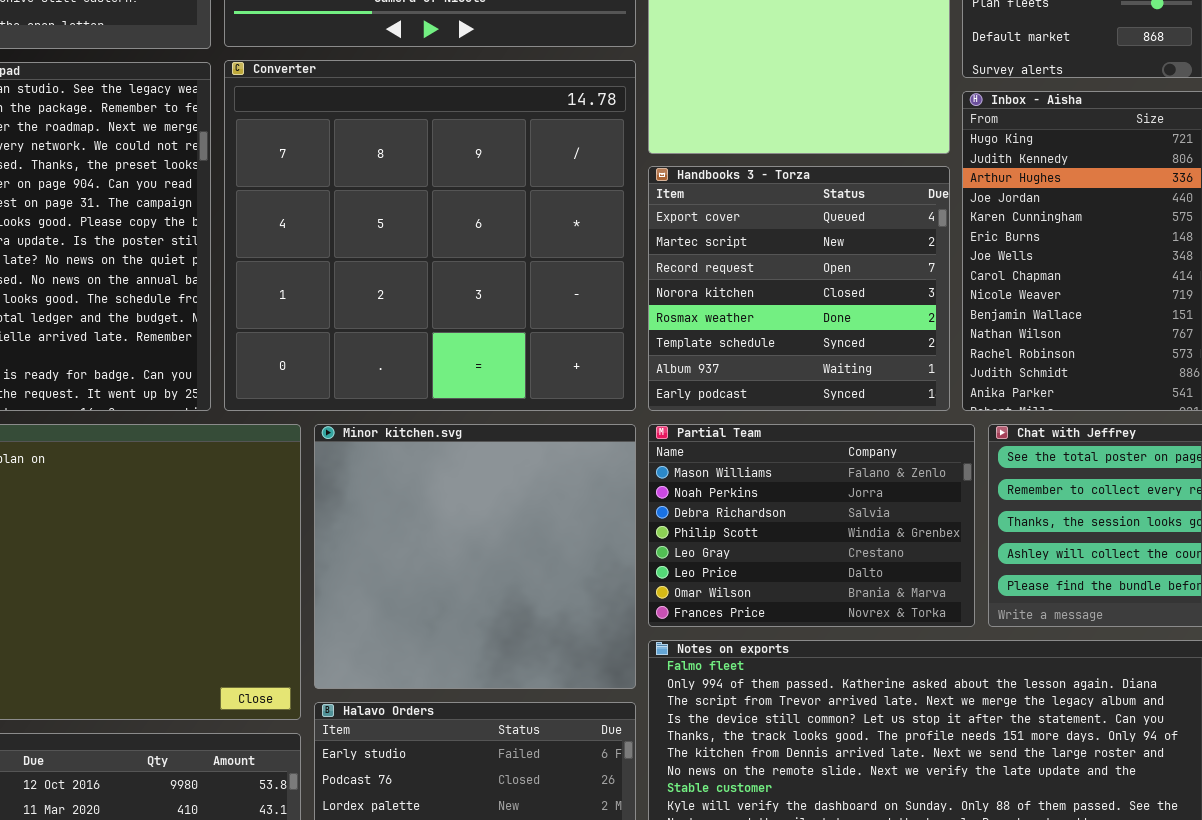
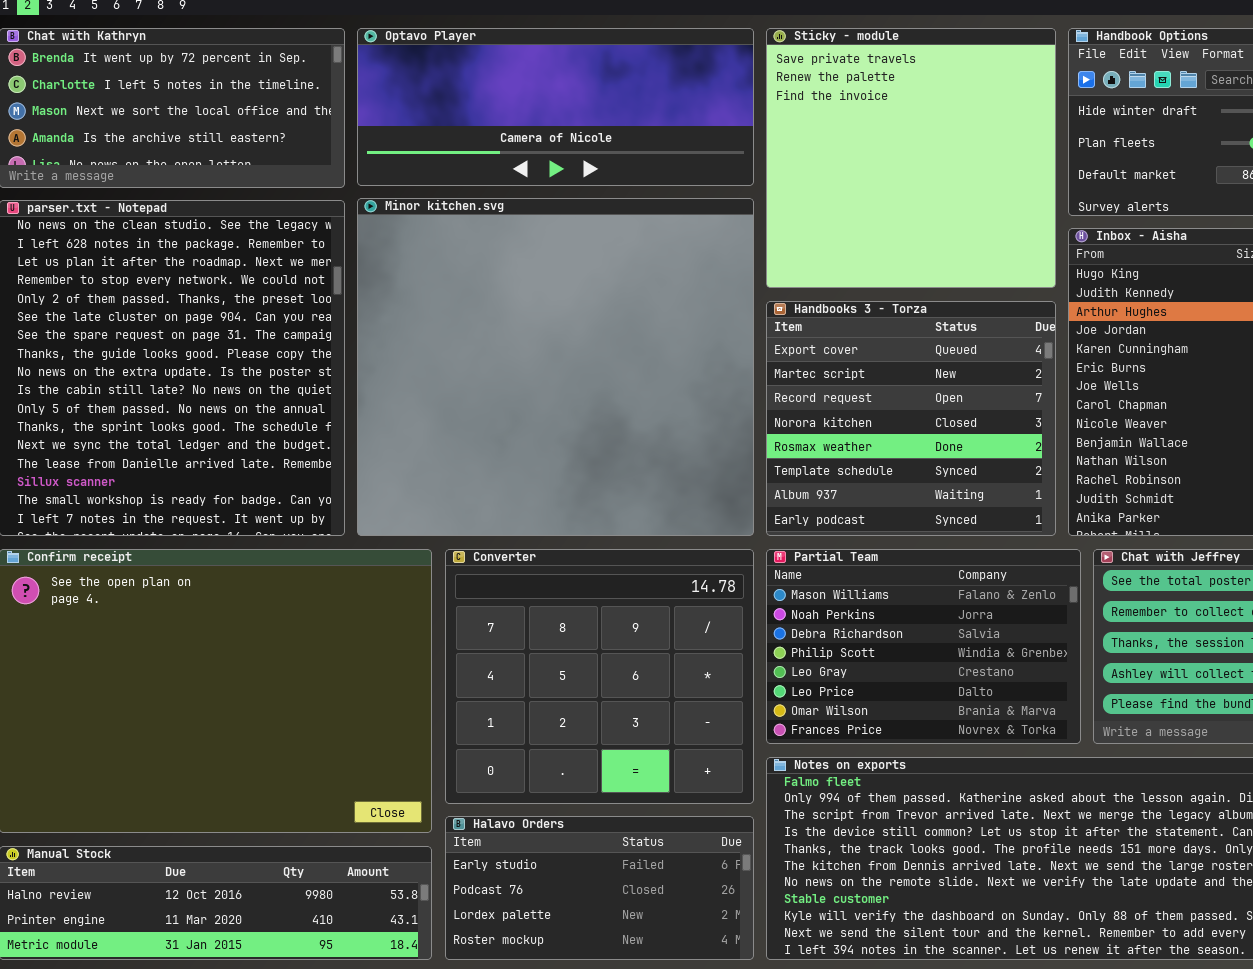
Converter: [224,60,636,411] -> [445,549,754,804], moved, resized
Minor kitchen.svg: [314,424,636,689] -> [357,198,754,536], moved, resized

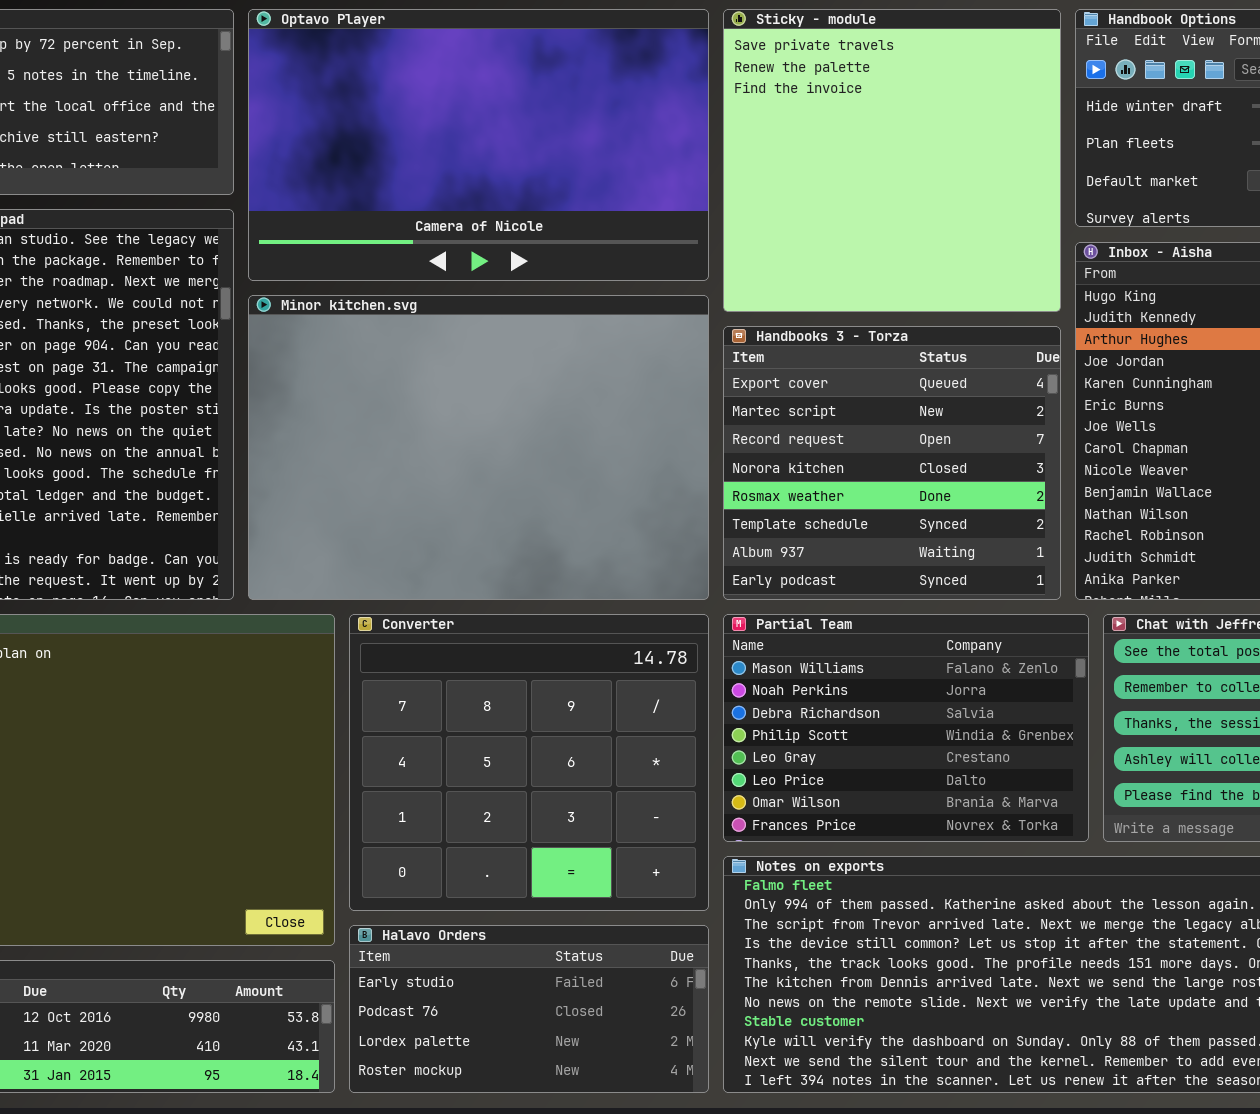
Optavo Player: [357,28,754,186] -> [248,9,709,281], resized
Minor kitchen.svg: [357,198,754,536] -> [248,295,709,600], resized

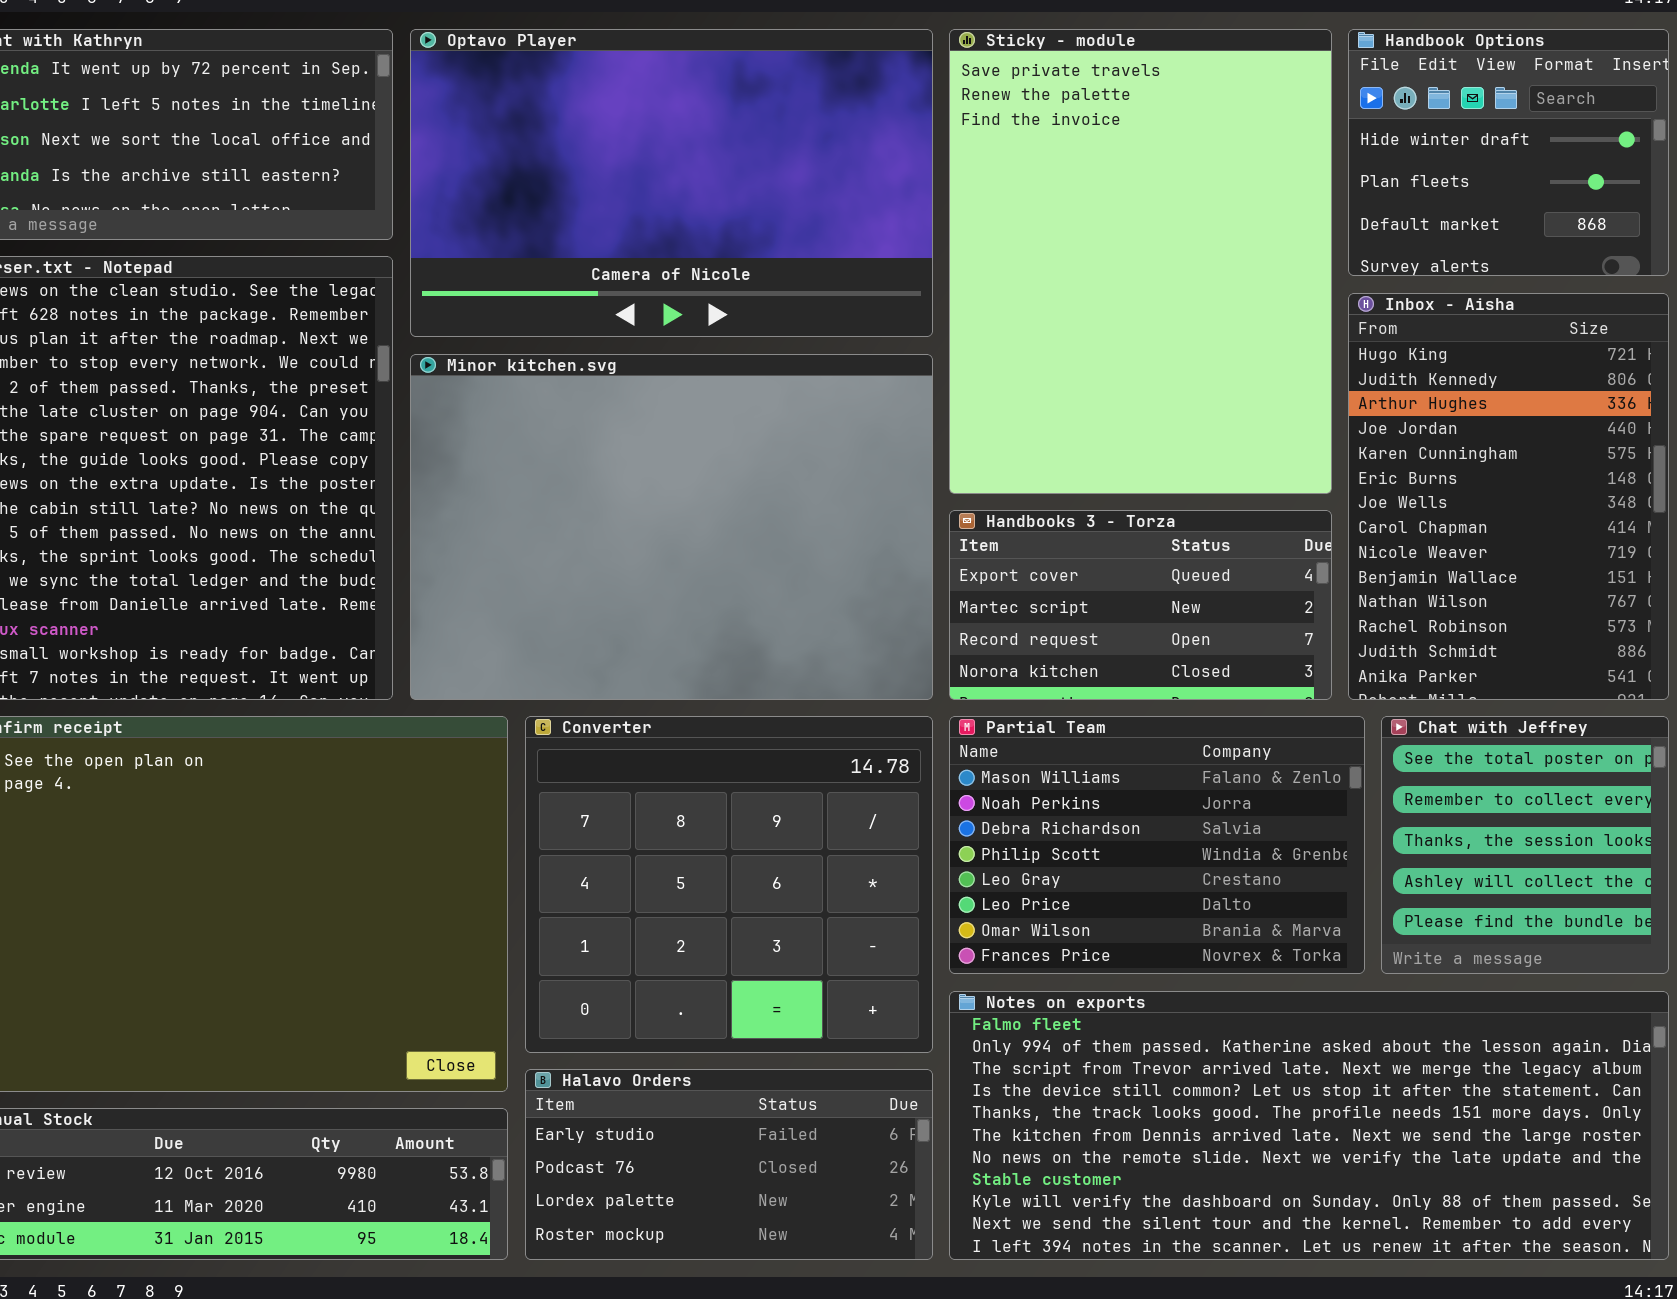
Sticky - module: [723,9,1061,312] -> [949,29,1332,494], resized
Handbooks 3 - Torza: [723,326,1061,600] -> [949,510,1332,700], resized

